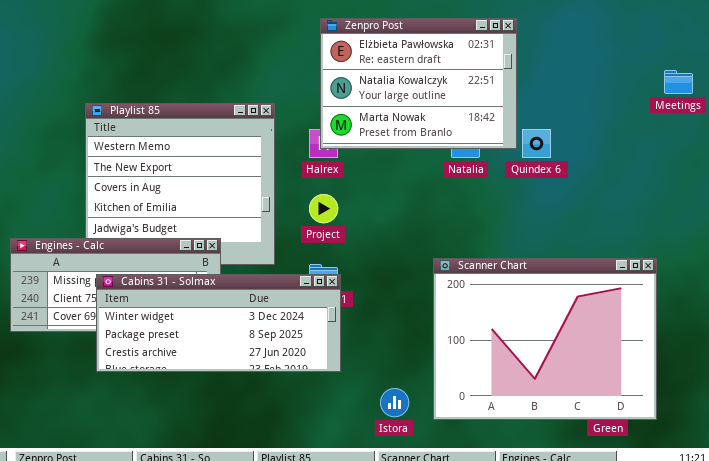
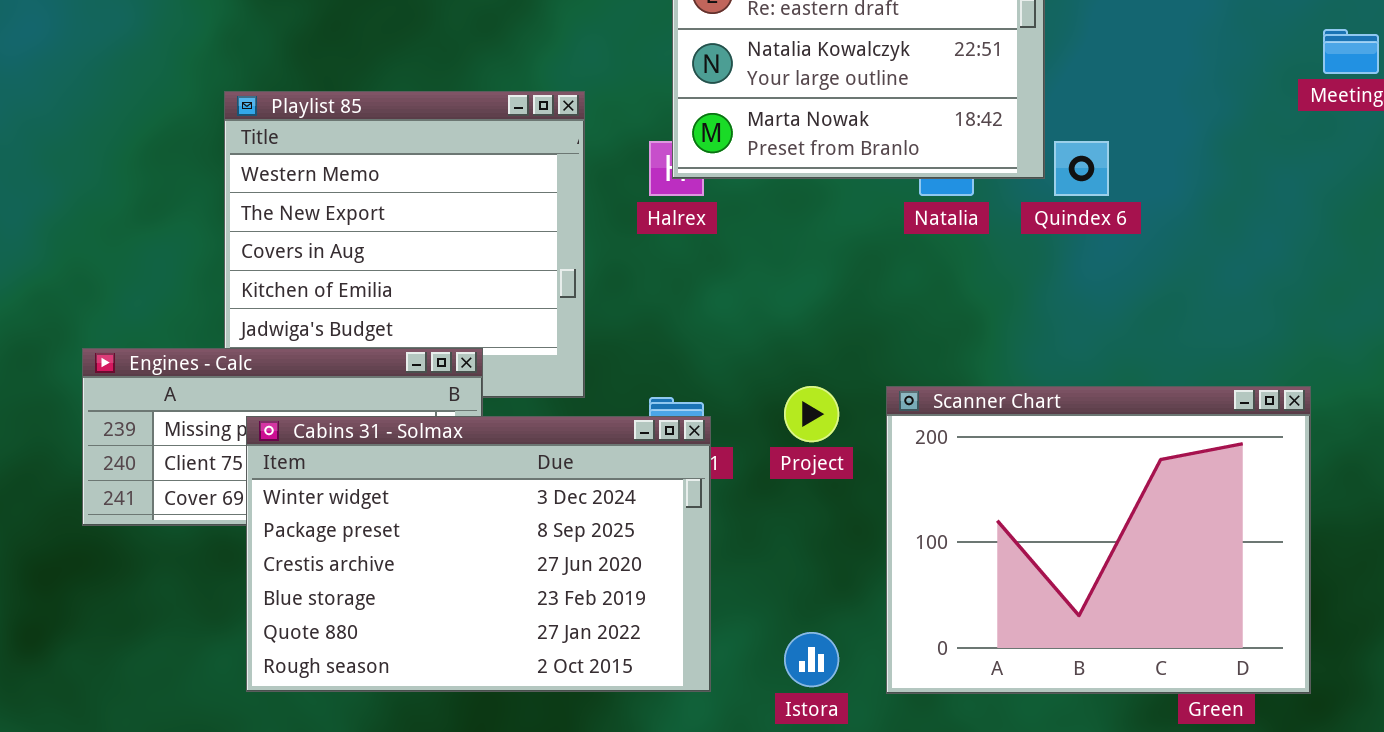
Project: [309,194,338,223] -> [784,386,839,442], moved
Cabins 31 - Solmax: [96,274,341,372] -> [246,416,711,692], resized

